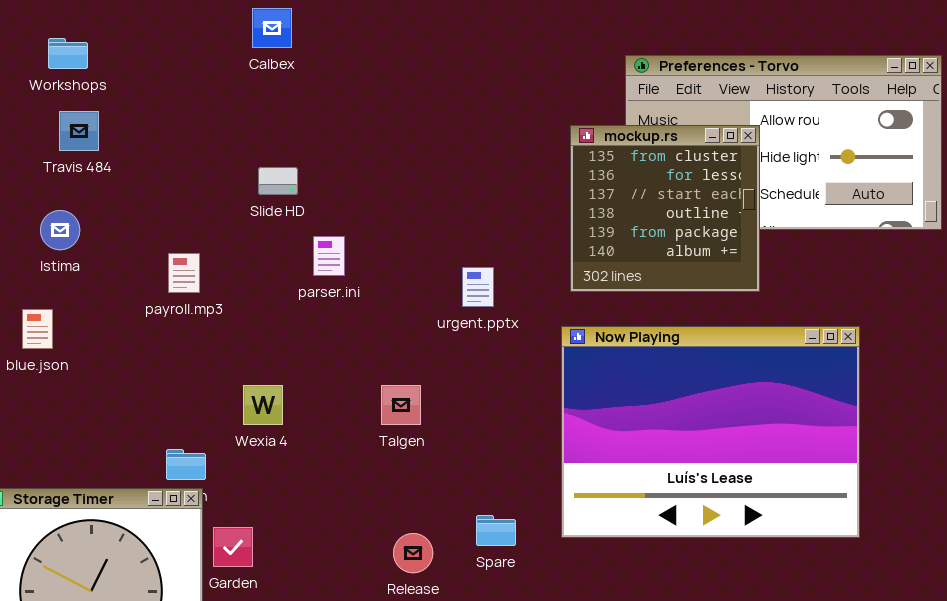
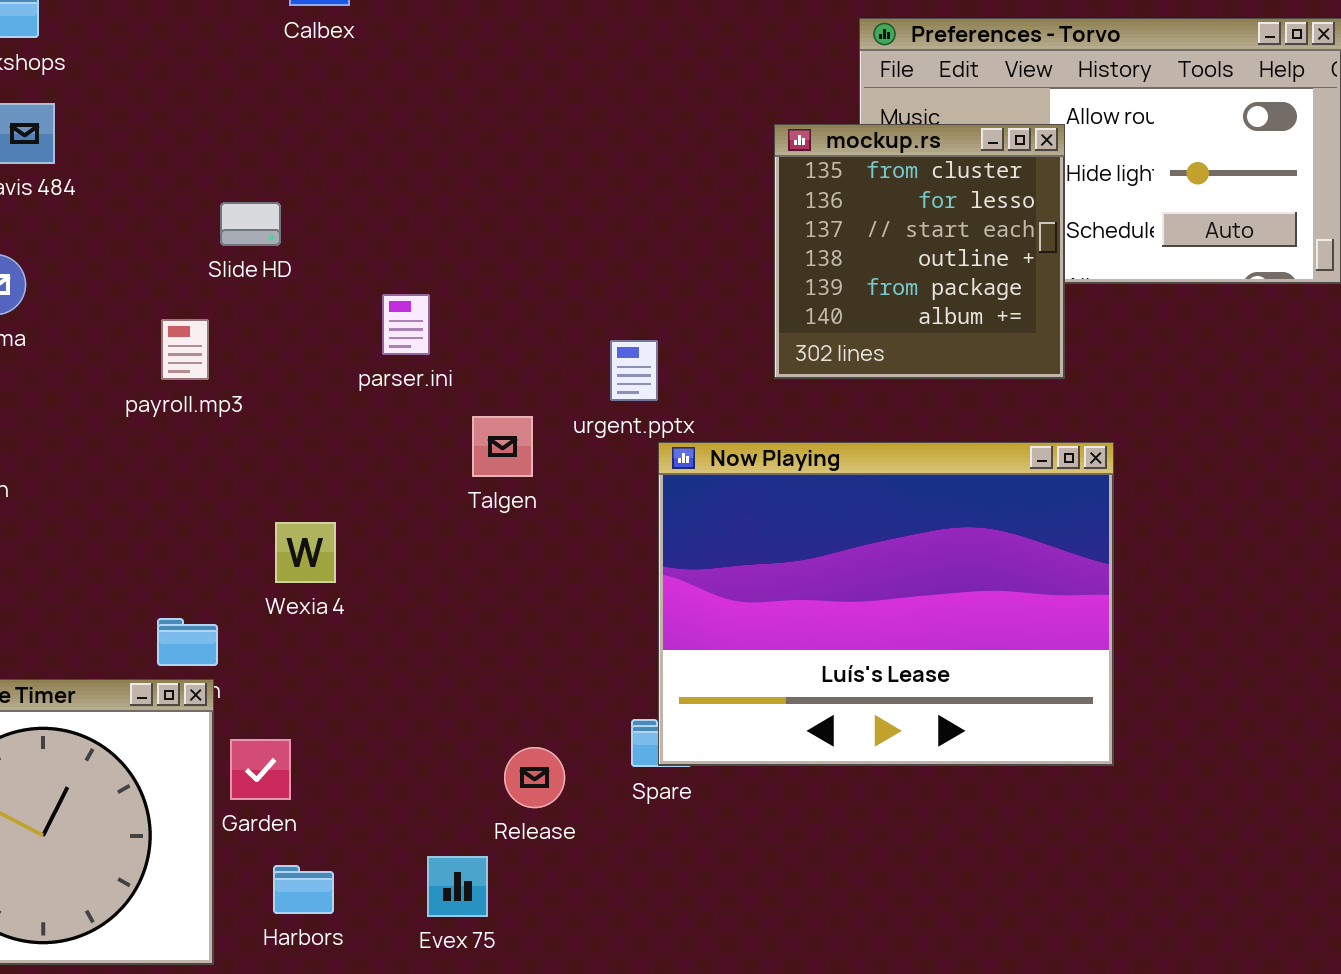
Slide HD: [258,167,298,195] -> [220,202,281,246], moved
Now Playing: [561,326,860,538] -> [658,442,1114,766], moved
Talgen: [381,385,421,425] -> [472,416,533,477], moved

